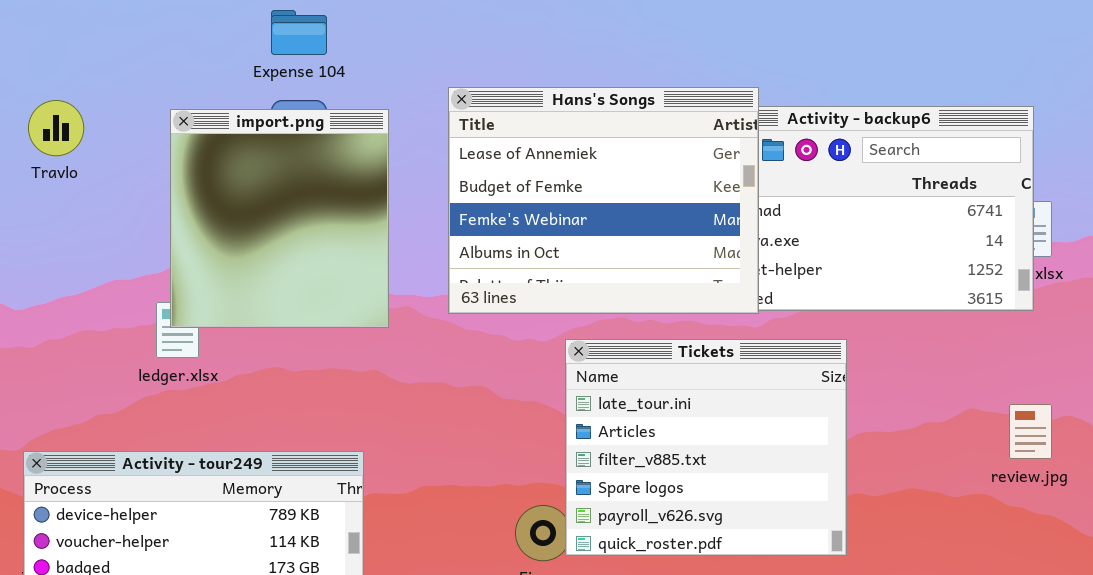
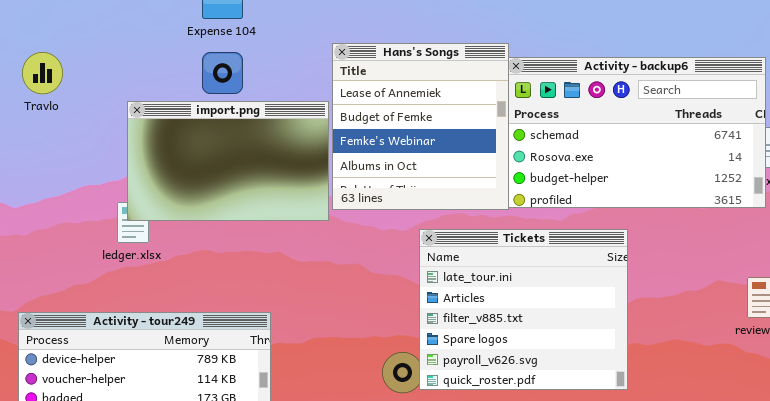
Hans's Songs: [448,87,759,314] -> [332,43,509,210], resized
import.png: [170,109,389,328] -> [127,101,329,221], resized

